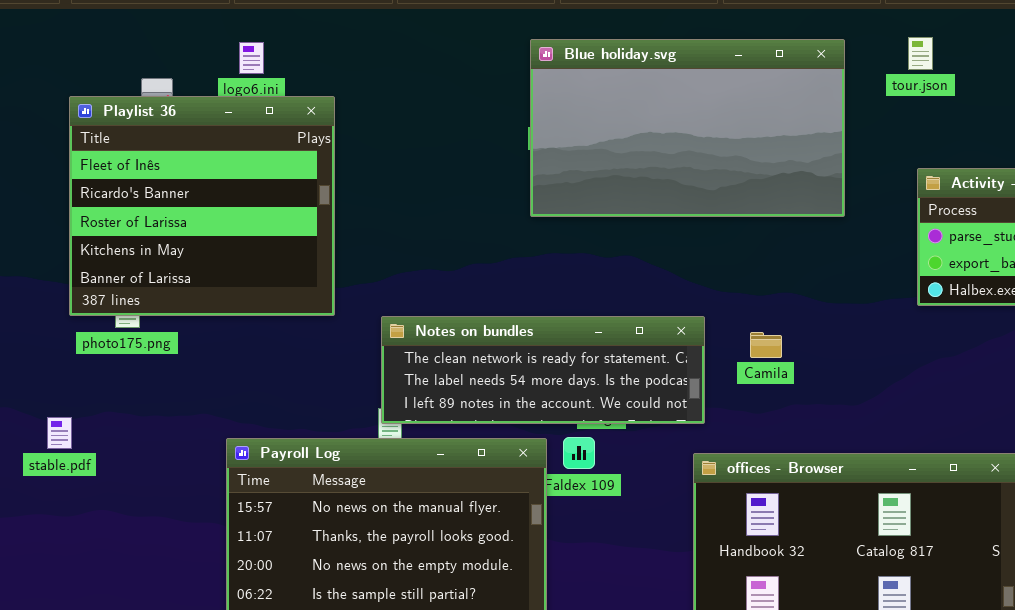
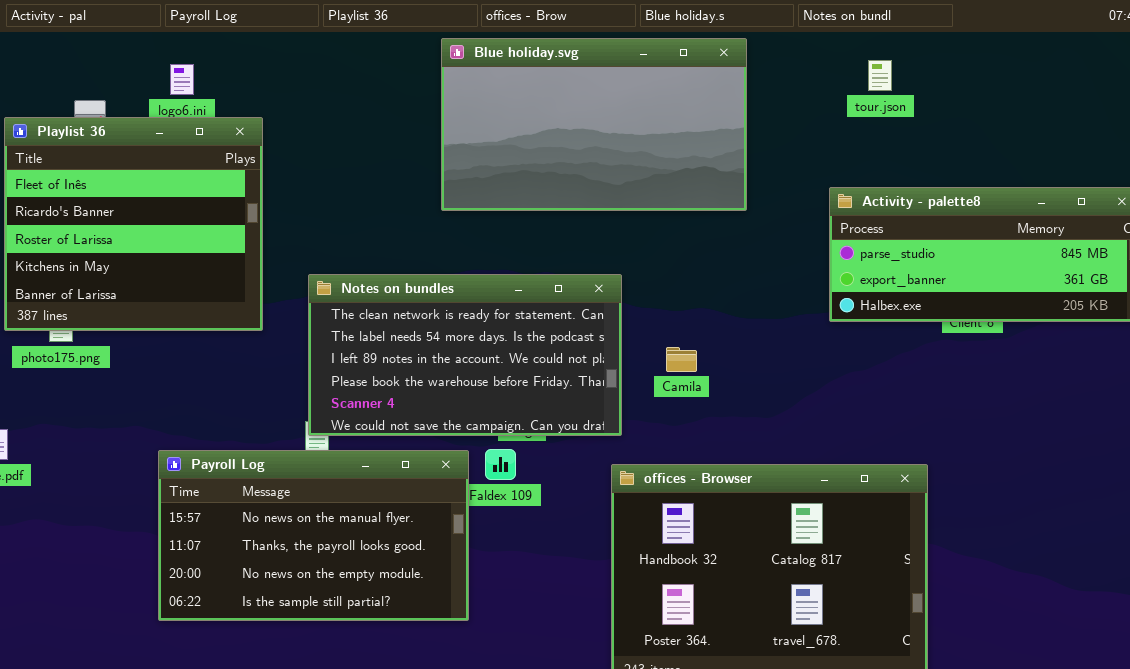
tour.json: [908,37,933,70] -> [868,60,892,91], moved
Blue holiday.svg: [530,39,845,217] -> [441,38,747,211], moved
Notes on bundles: [381,316,705,424] -> [308,274,622,436], resized

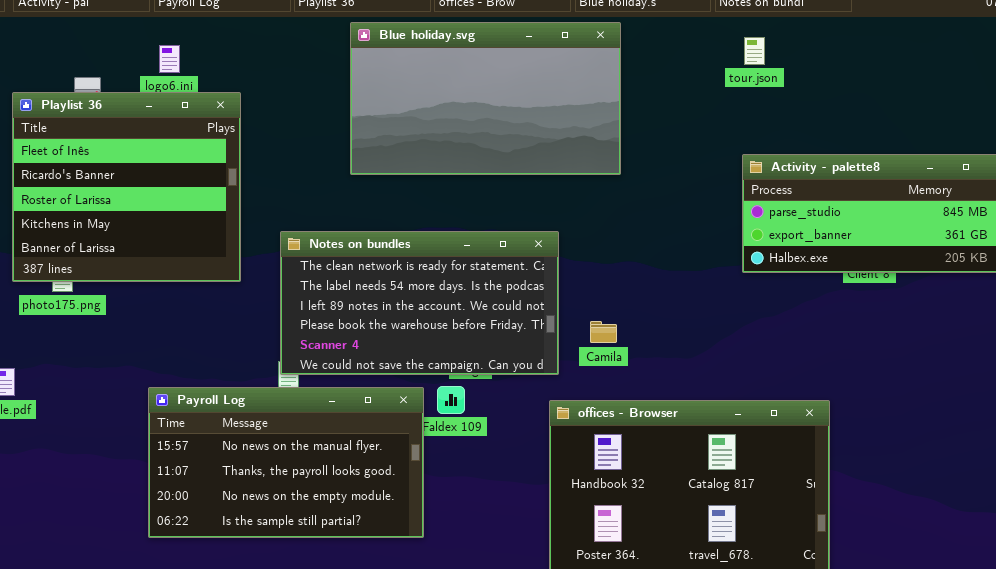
Blue holiday.svg: [441,38,747,211] -> [350,22,621,175], moved
tour.json: [868,60,892,91] -> [744,37,765,65], moved
Camila: [666,347,697,372] -> [590,321,617,343], moved

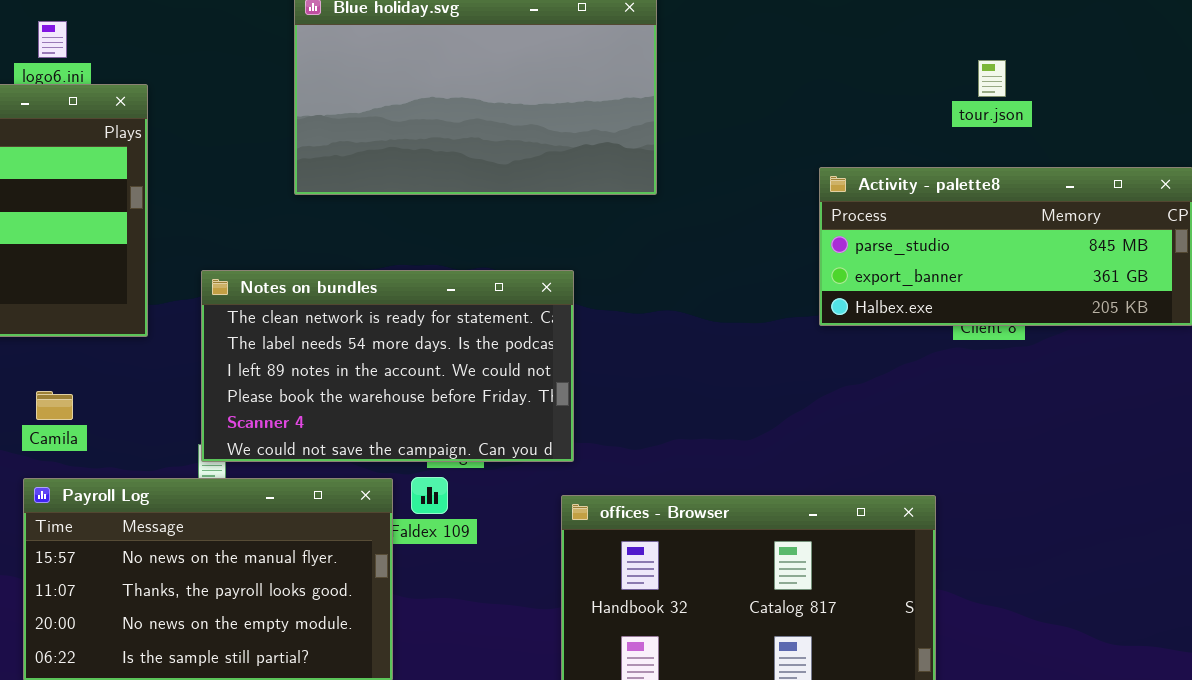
tour.json: [744,37,765,65] -> [978,60,1006,97], moved
Camila: [590,321,617,343] -> [36,391,73,420], moved

